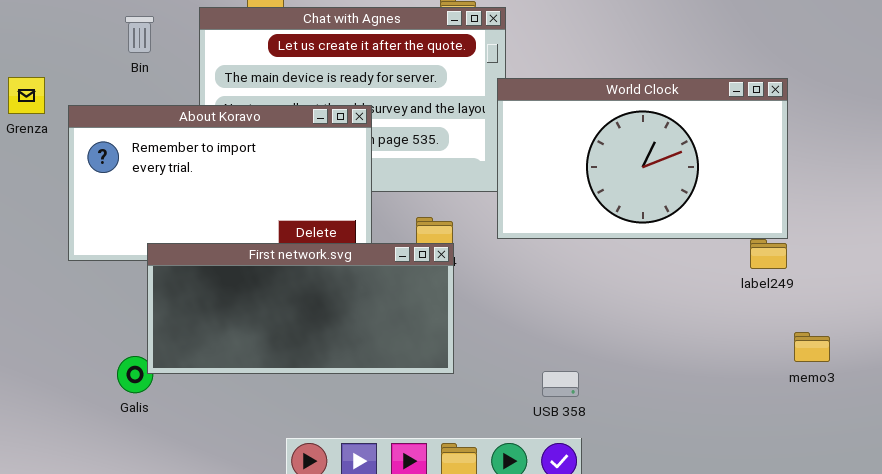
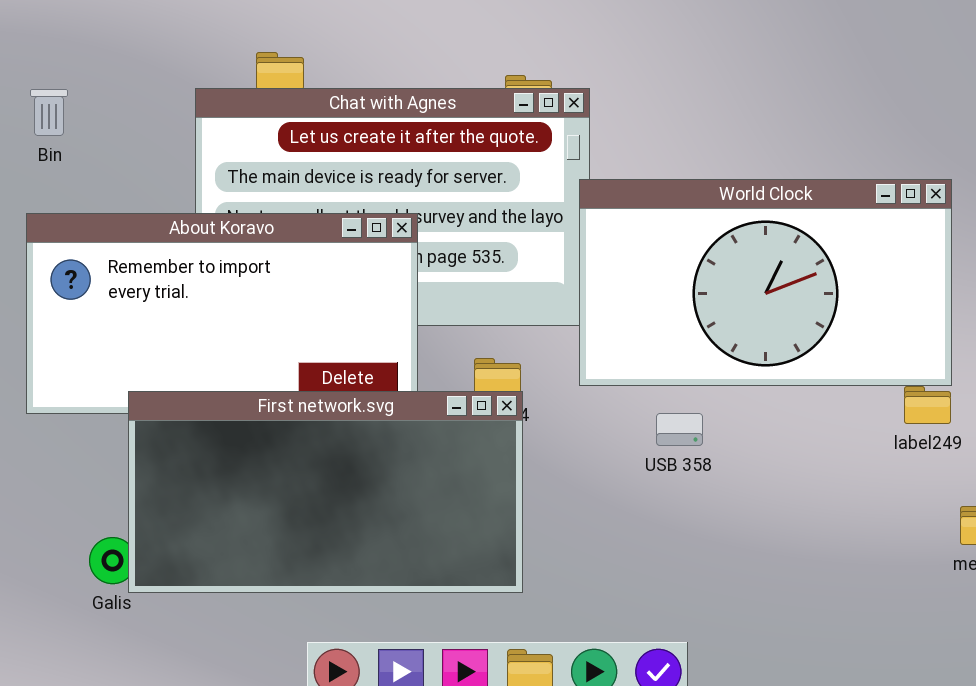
Bin: [125,16,154,53] -> [30,89,68,136], moved
First network.svg: [147,243,454,374] -> [128,391,523,593], resized
USB 358: [542,371,579,397] -> [656,413,703,446], moved

